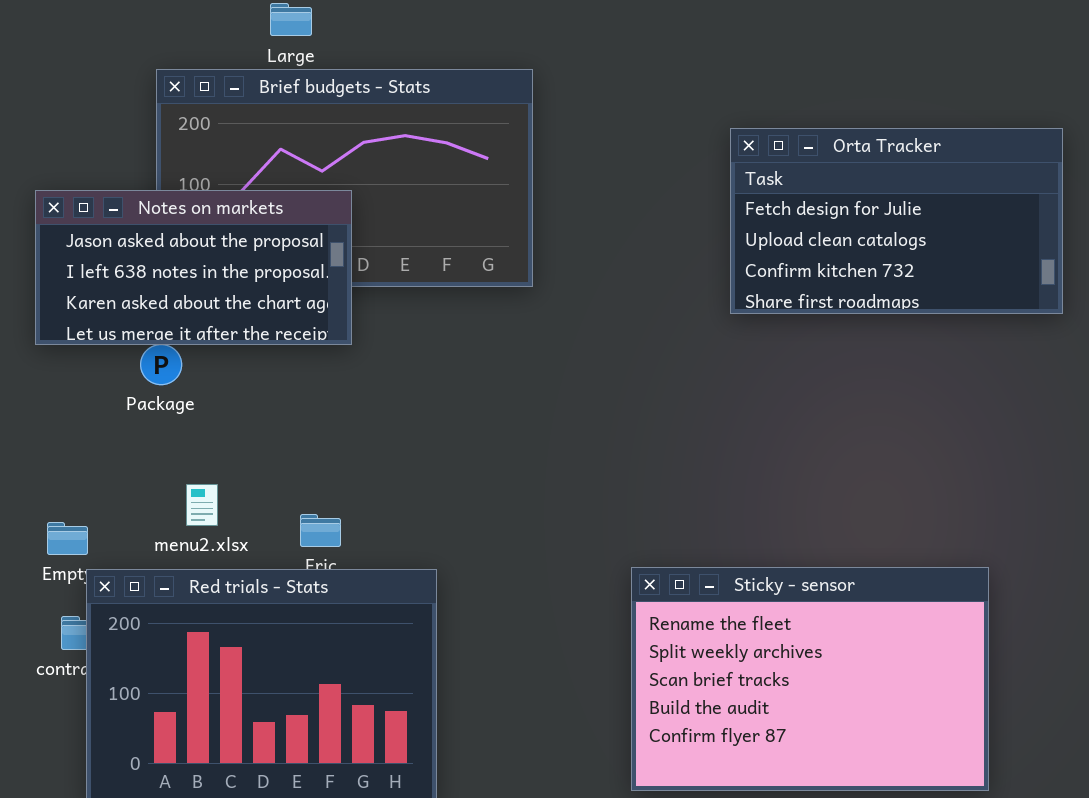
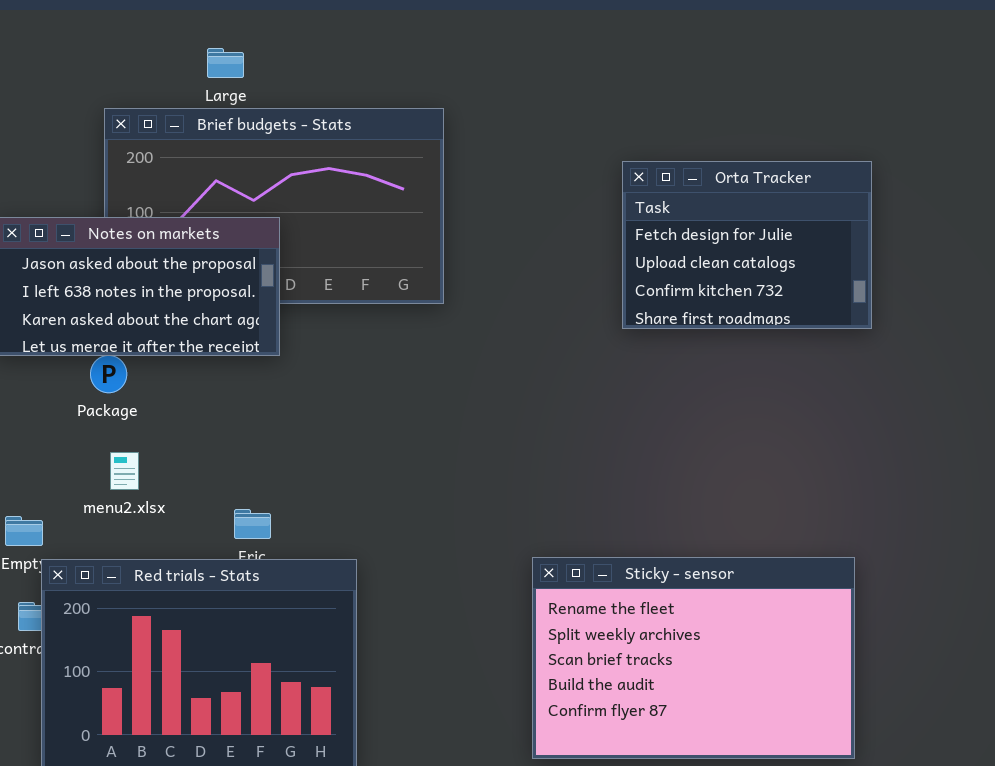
Orta Tracker: [730,128,1063,314] -> [622,161,872,329], resized
menu2.xlsx: [186,484,218,526] -> [110,452,139,490], moved

